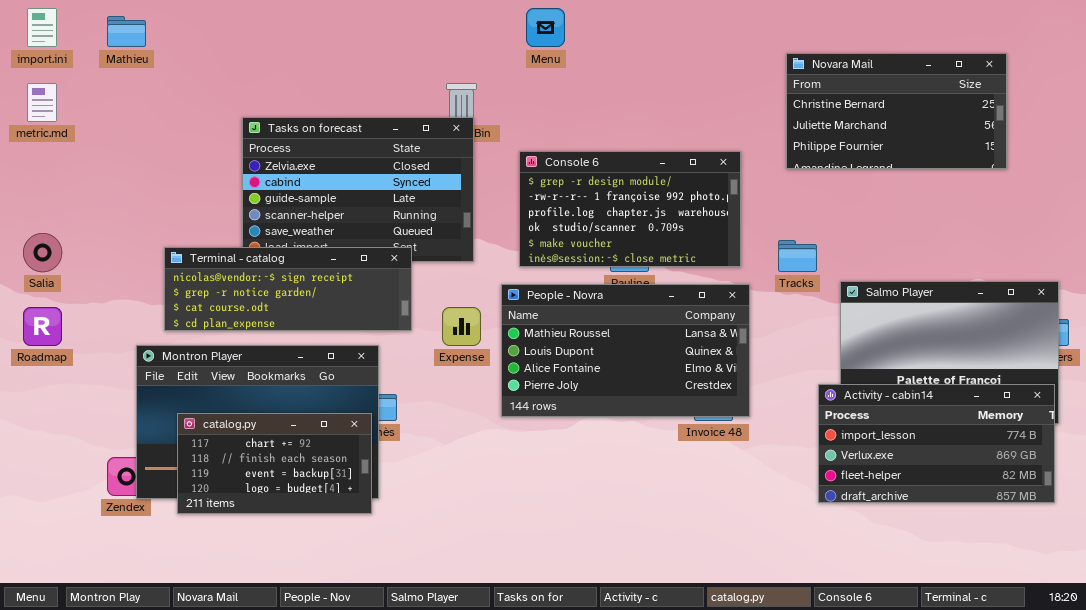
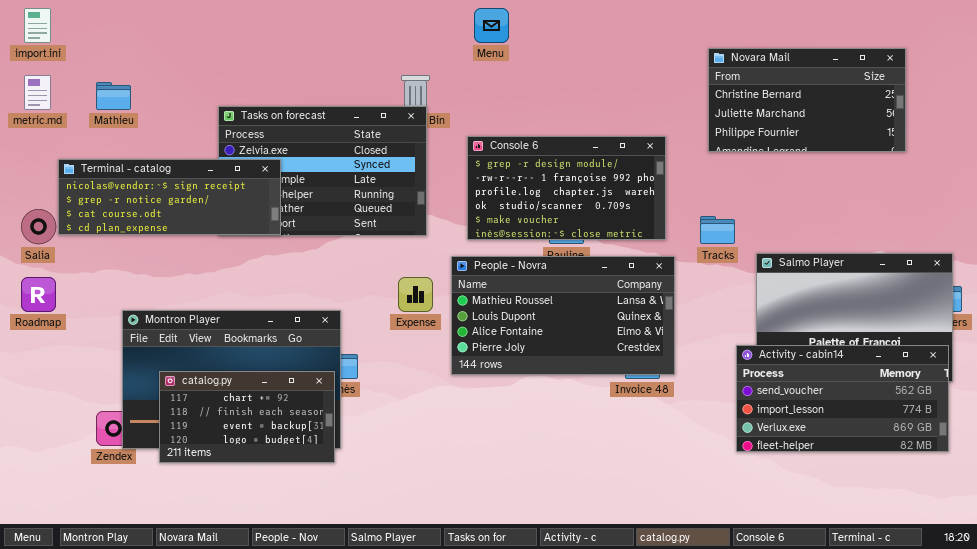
Mathieu: [107,16,146,47] -> [96,82,131,110], moved
Terminal - catalog: [164,247,412,331] -> [58,159,281,235], moved
Activity - cabin14: [818,384,1055,503] -> [736,345,949,452], scrolled up 1 row

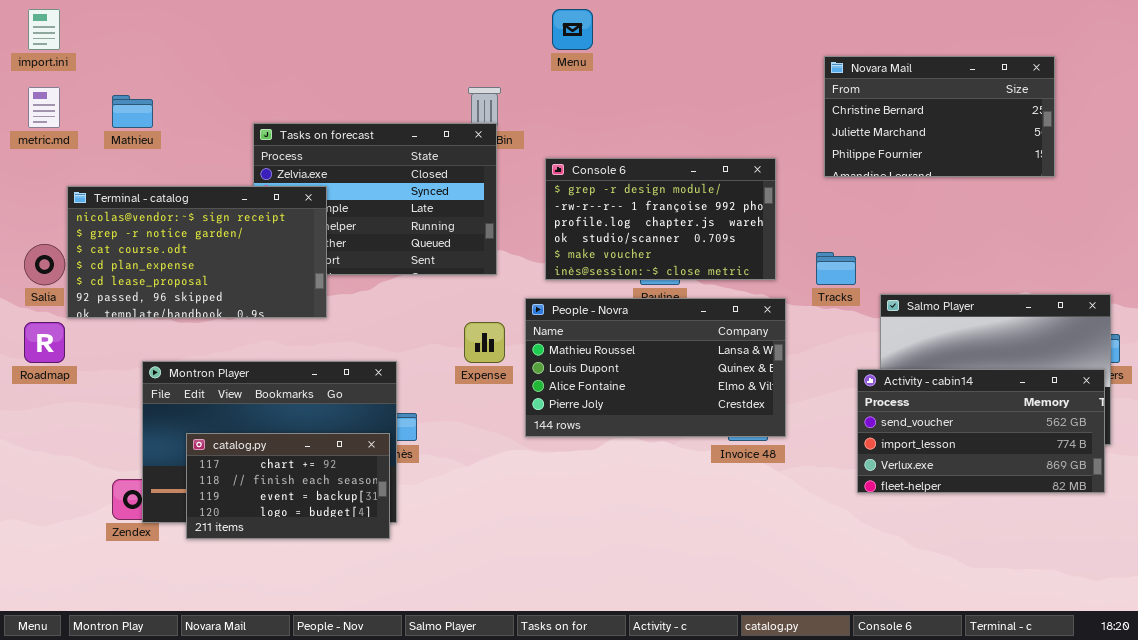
Terminal - catalog: [58,159,281,235] -> [67,186,327,318], resized
Activity - cabin14: [736,345,949,452] -> [857,369,1105,493], moved

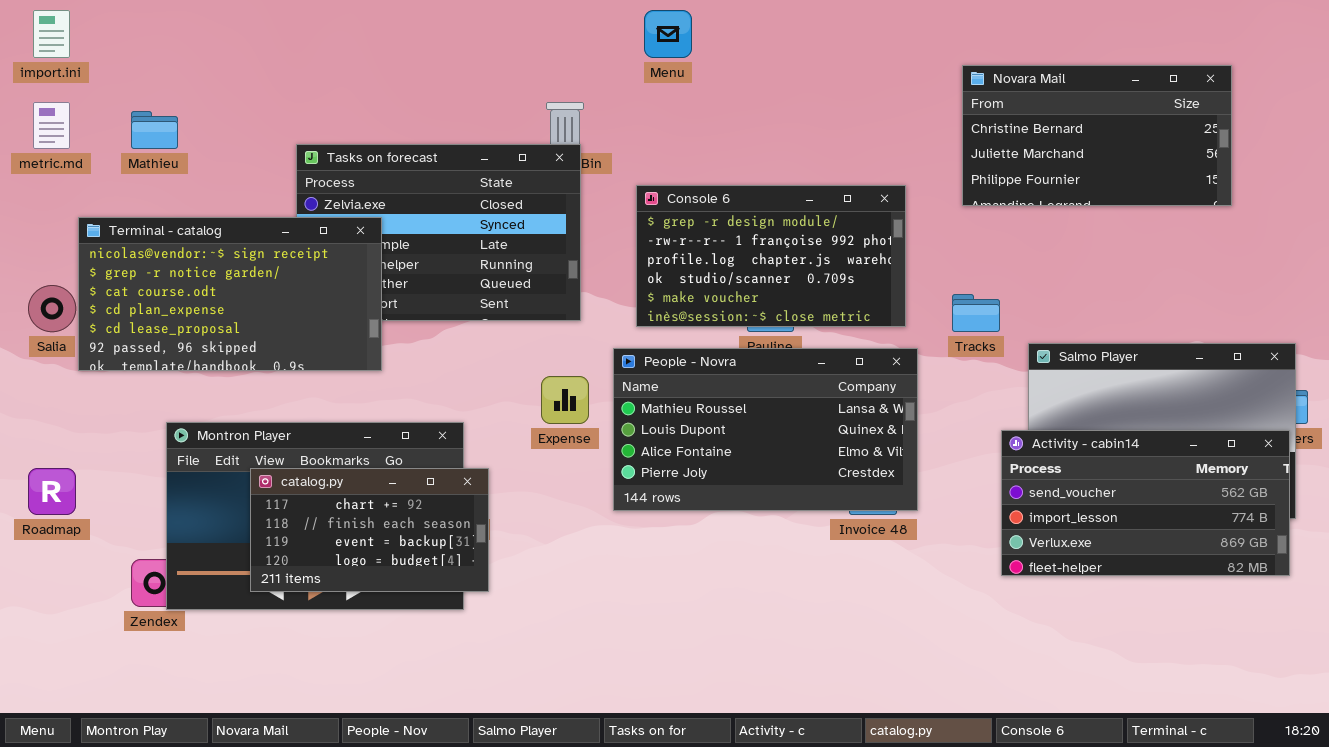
Roadmap: [24,322,65,363] -> [28,468,76,515], moved
catalog.py: [186,433,390,539] -> [250,468,489,592], moved

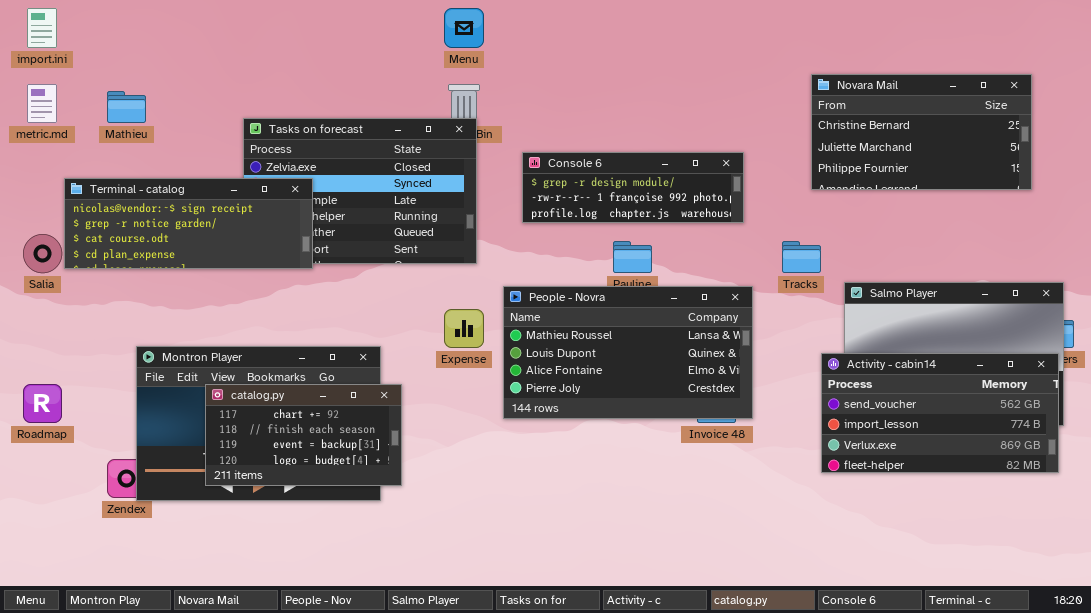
Menu: [644,10,692,58] -> [444,8,484,48], moved
Novara Mail: [962,65,1232,206] -> [811,74,1032,190], moved
Console 6: [636,185,906,327] -> [522,152,744,223], resized
Terminal - catalog: [78,217,382,371] -> [64,178,313,269], resized

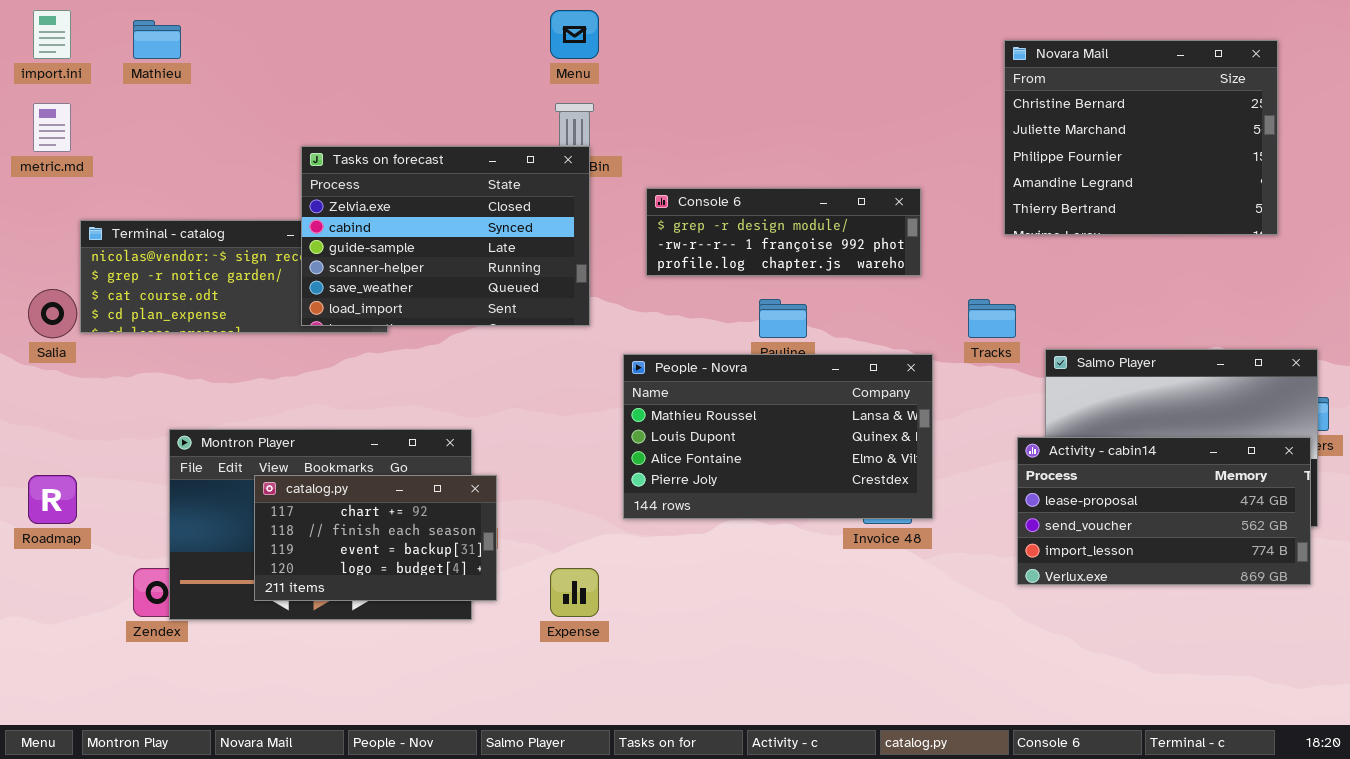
Novara Mail: [811,74,1032,190] -> [1004,40,1278,235], resized
Mathieu: [107,91,146,123] -> [133,20,181,59], moved
Tasks on forecast: [243,118,477,264] -> [301,146,590,326], raised
Expense: [444,309,484,348] -> [550,568,599,617], moved
Activity - cabin14: [821,353,1059,473] -> [1017,437,1311,585], scrolled up 1 row

